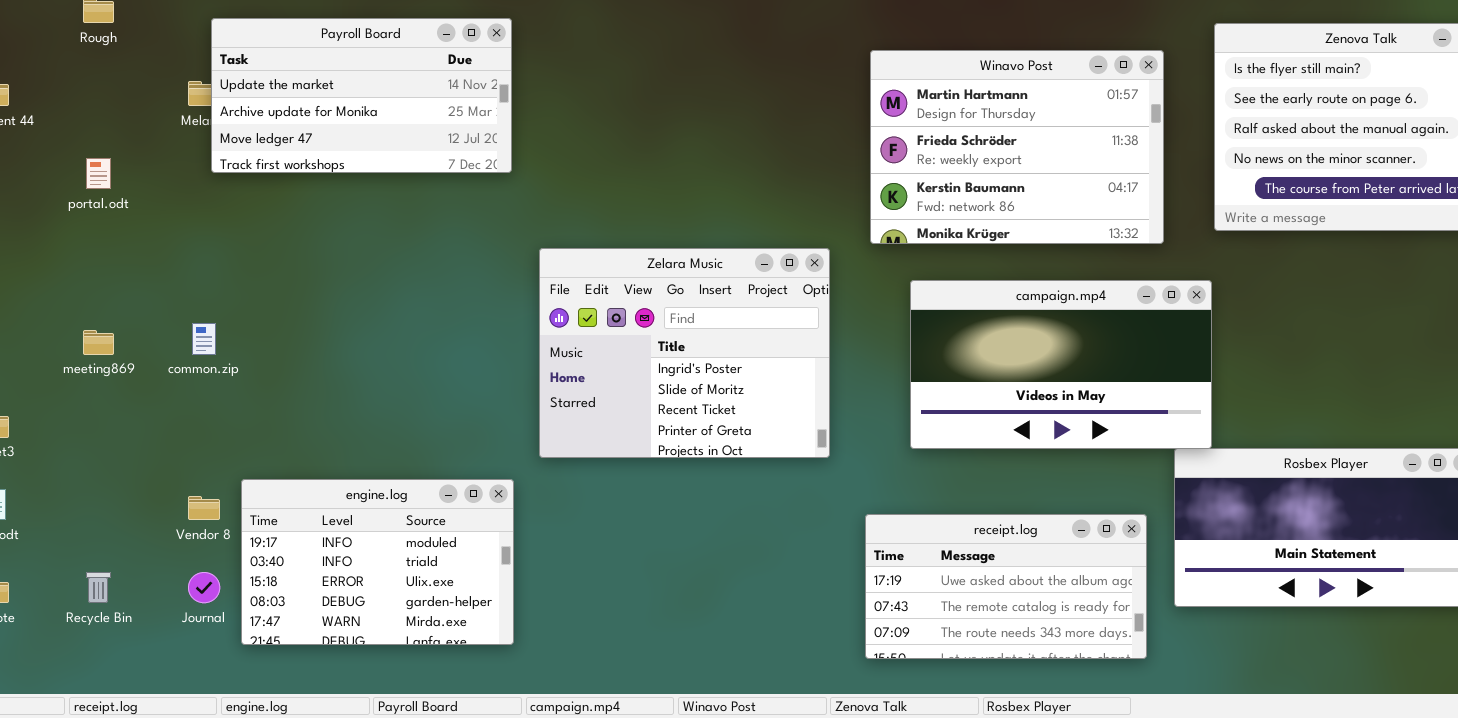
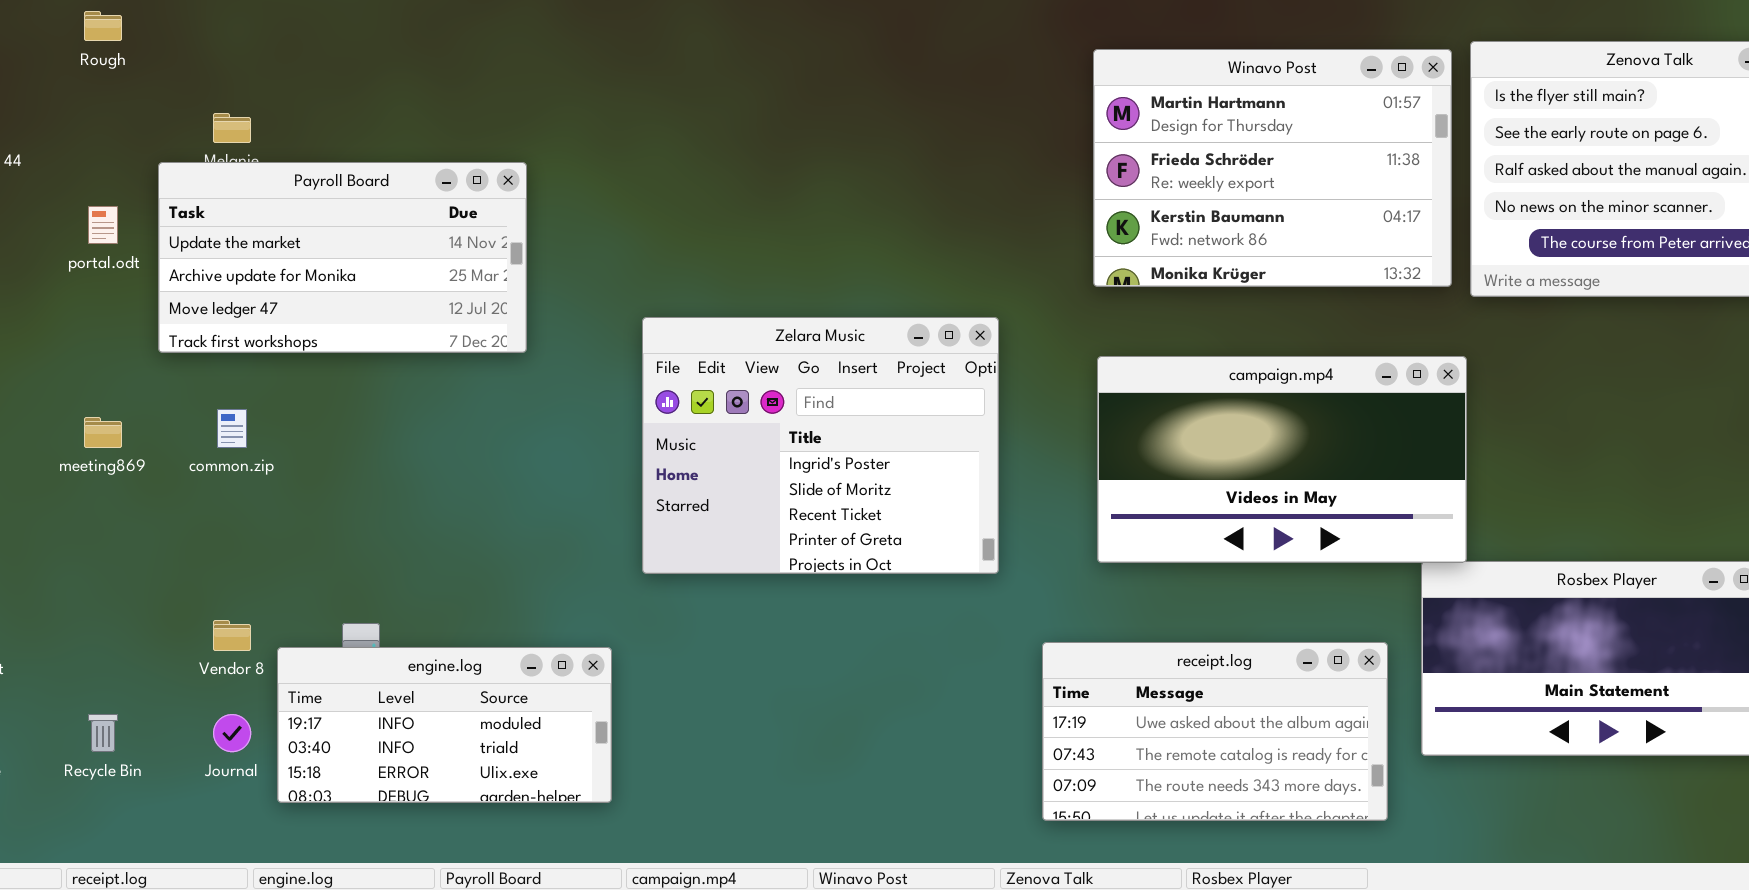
Payroll Board: [211,18,512,173] -> [158,162,527,353], moved
Winavo Post: [870,50,1164,244] -> [1093,49,1452,287], moved
engine.log: [241,479,514,645] -> [277,647,612,803], resized

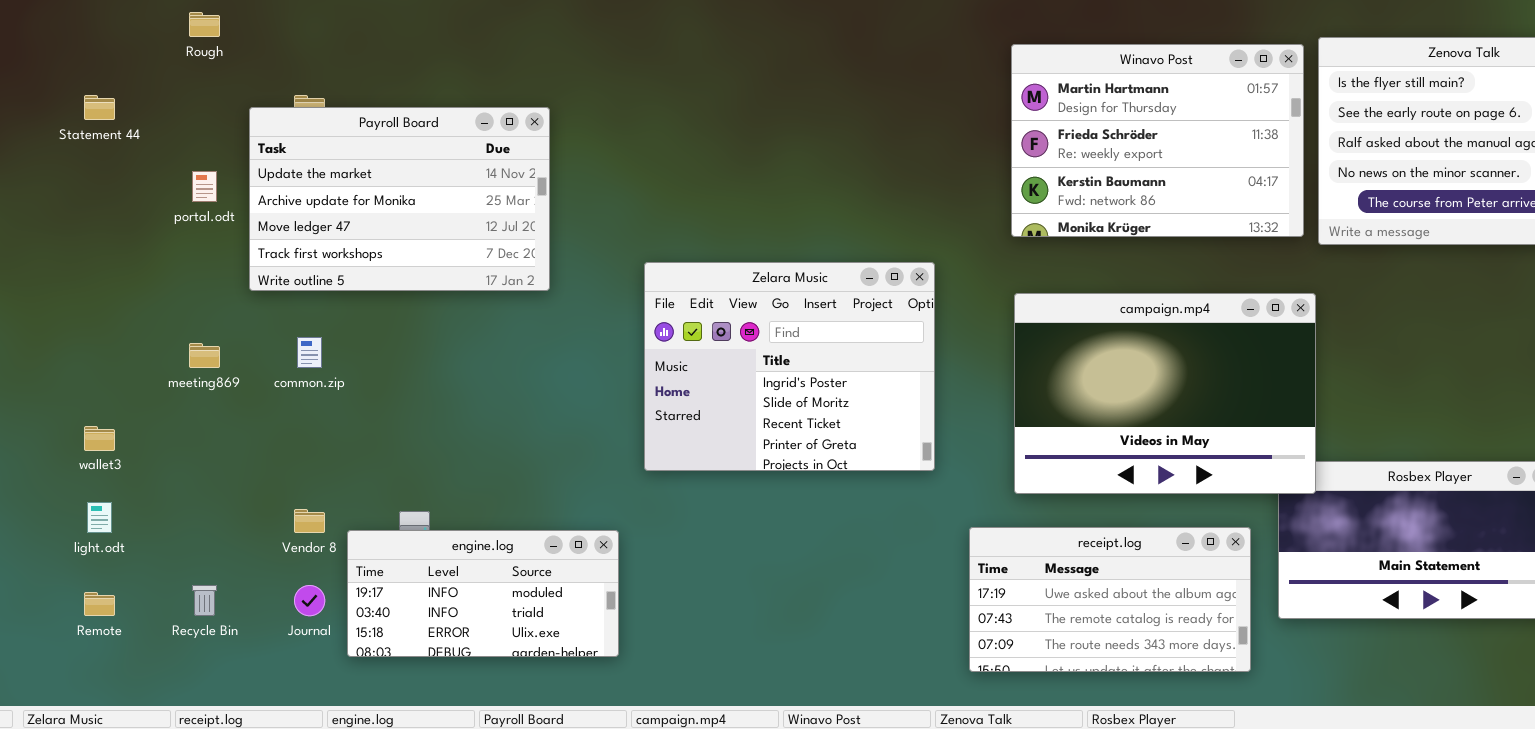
Payroll Board: [158,162,527,353] -> [249,107,550,291], resized
campaign.mp4: [1097,356,1467,563] -> [1014,293,1316,494], resized

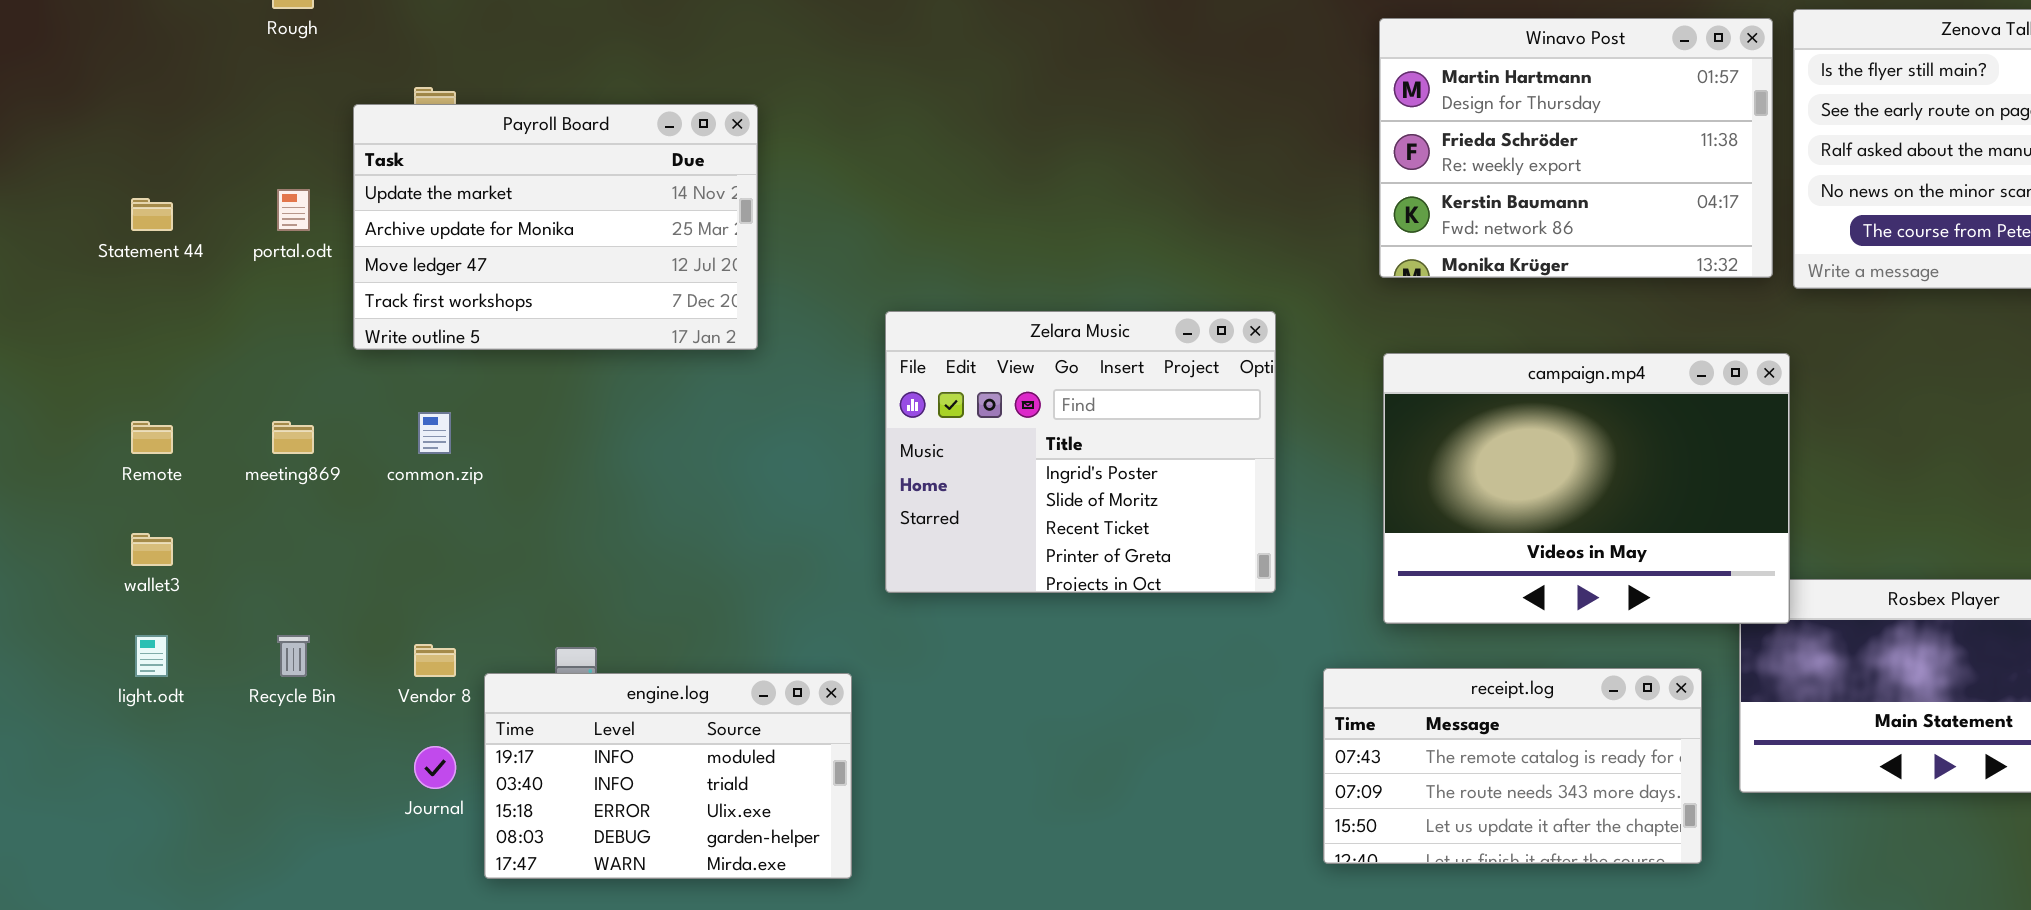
Statement 44: [84,95,115,120] -> [131,198,173,231], moved
receipt.log: [969,527,1251,672] -> [1323,668,1702,864], scrolled down 1 row
engine.log: [347,530,619,657] -> [484,673,852,879], resized
Recycle Bin: [192,585,217,616] -> [277,635,310,677], moved
Remote: [84,592,115,616] -> [131,421,173,454], moved

